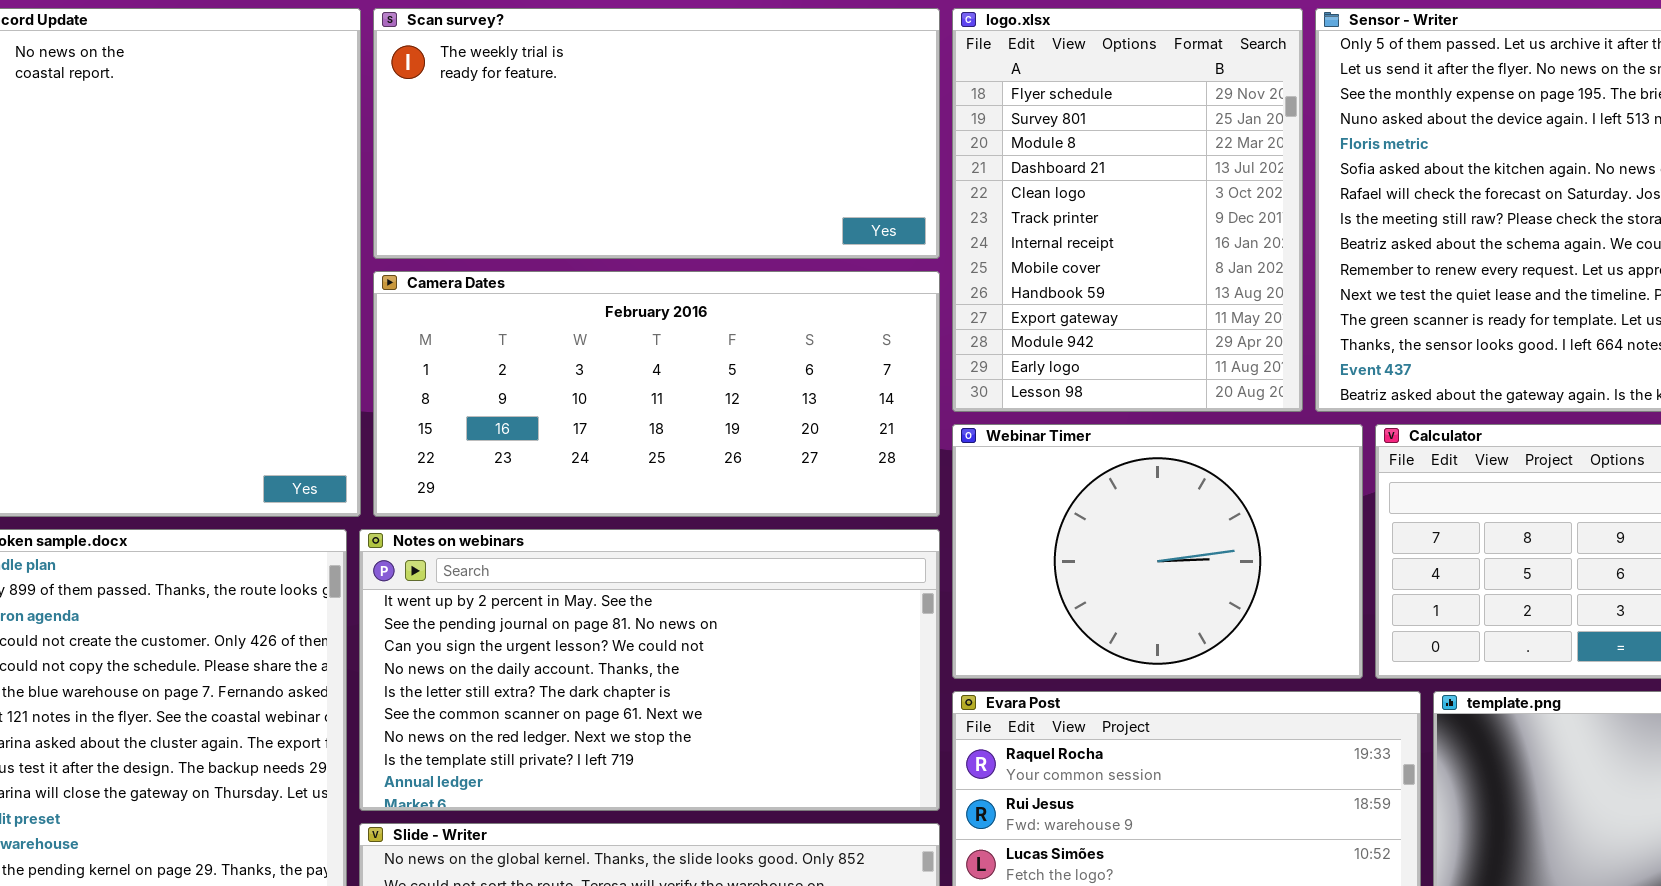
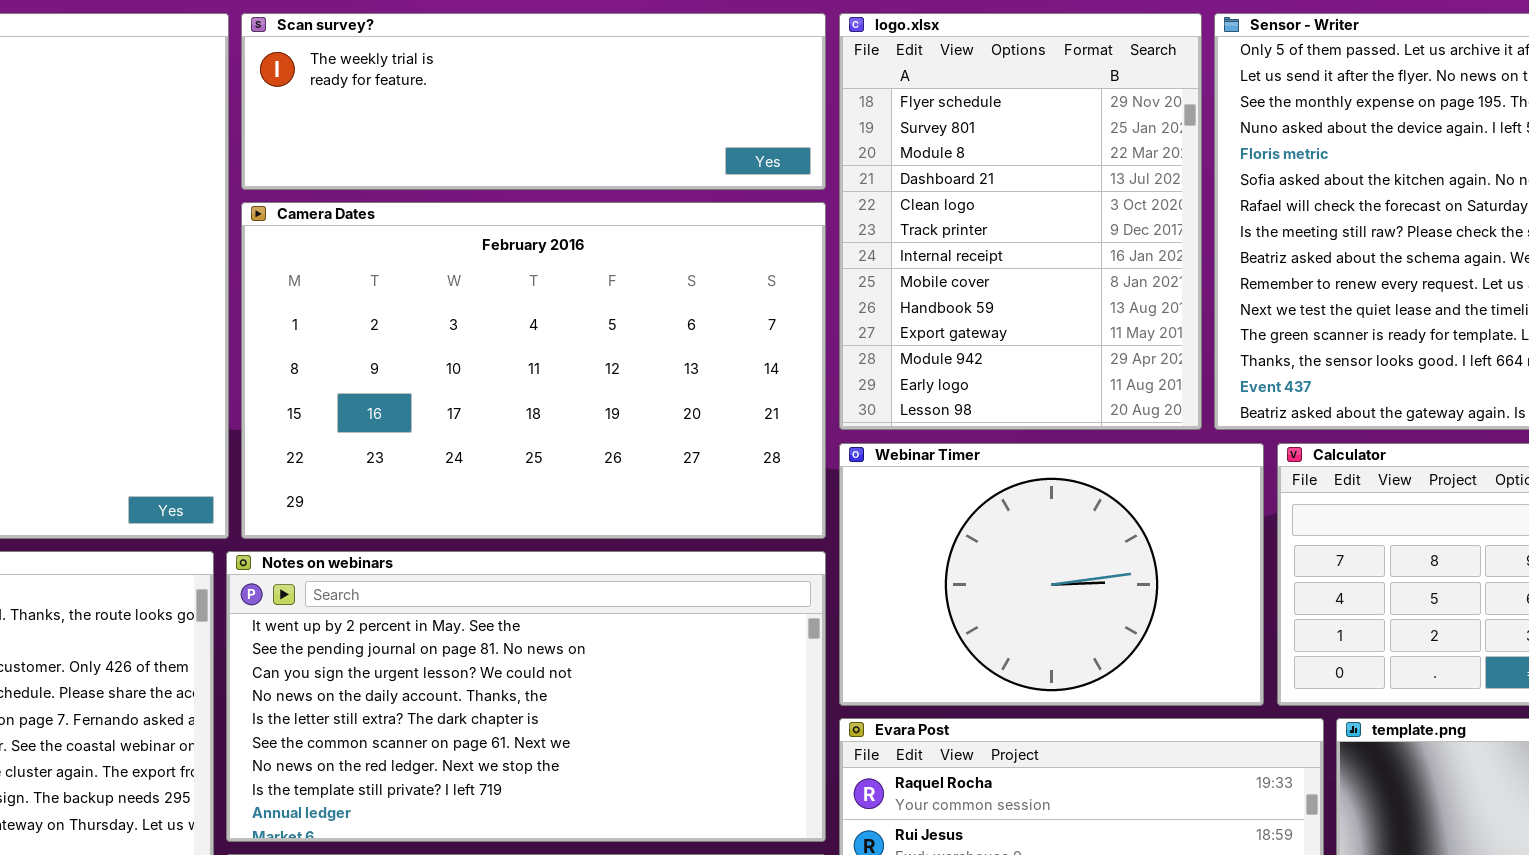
Scan survey?: [373,8,940,259] -> [241,13,826,190], resized
Camera Dates: [373,271,940,517] -> [241,202,826,539], resized

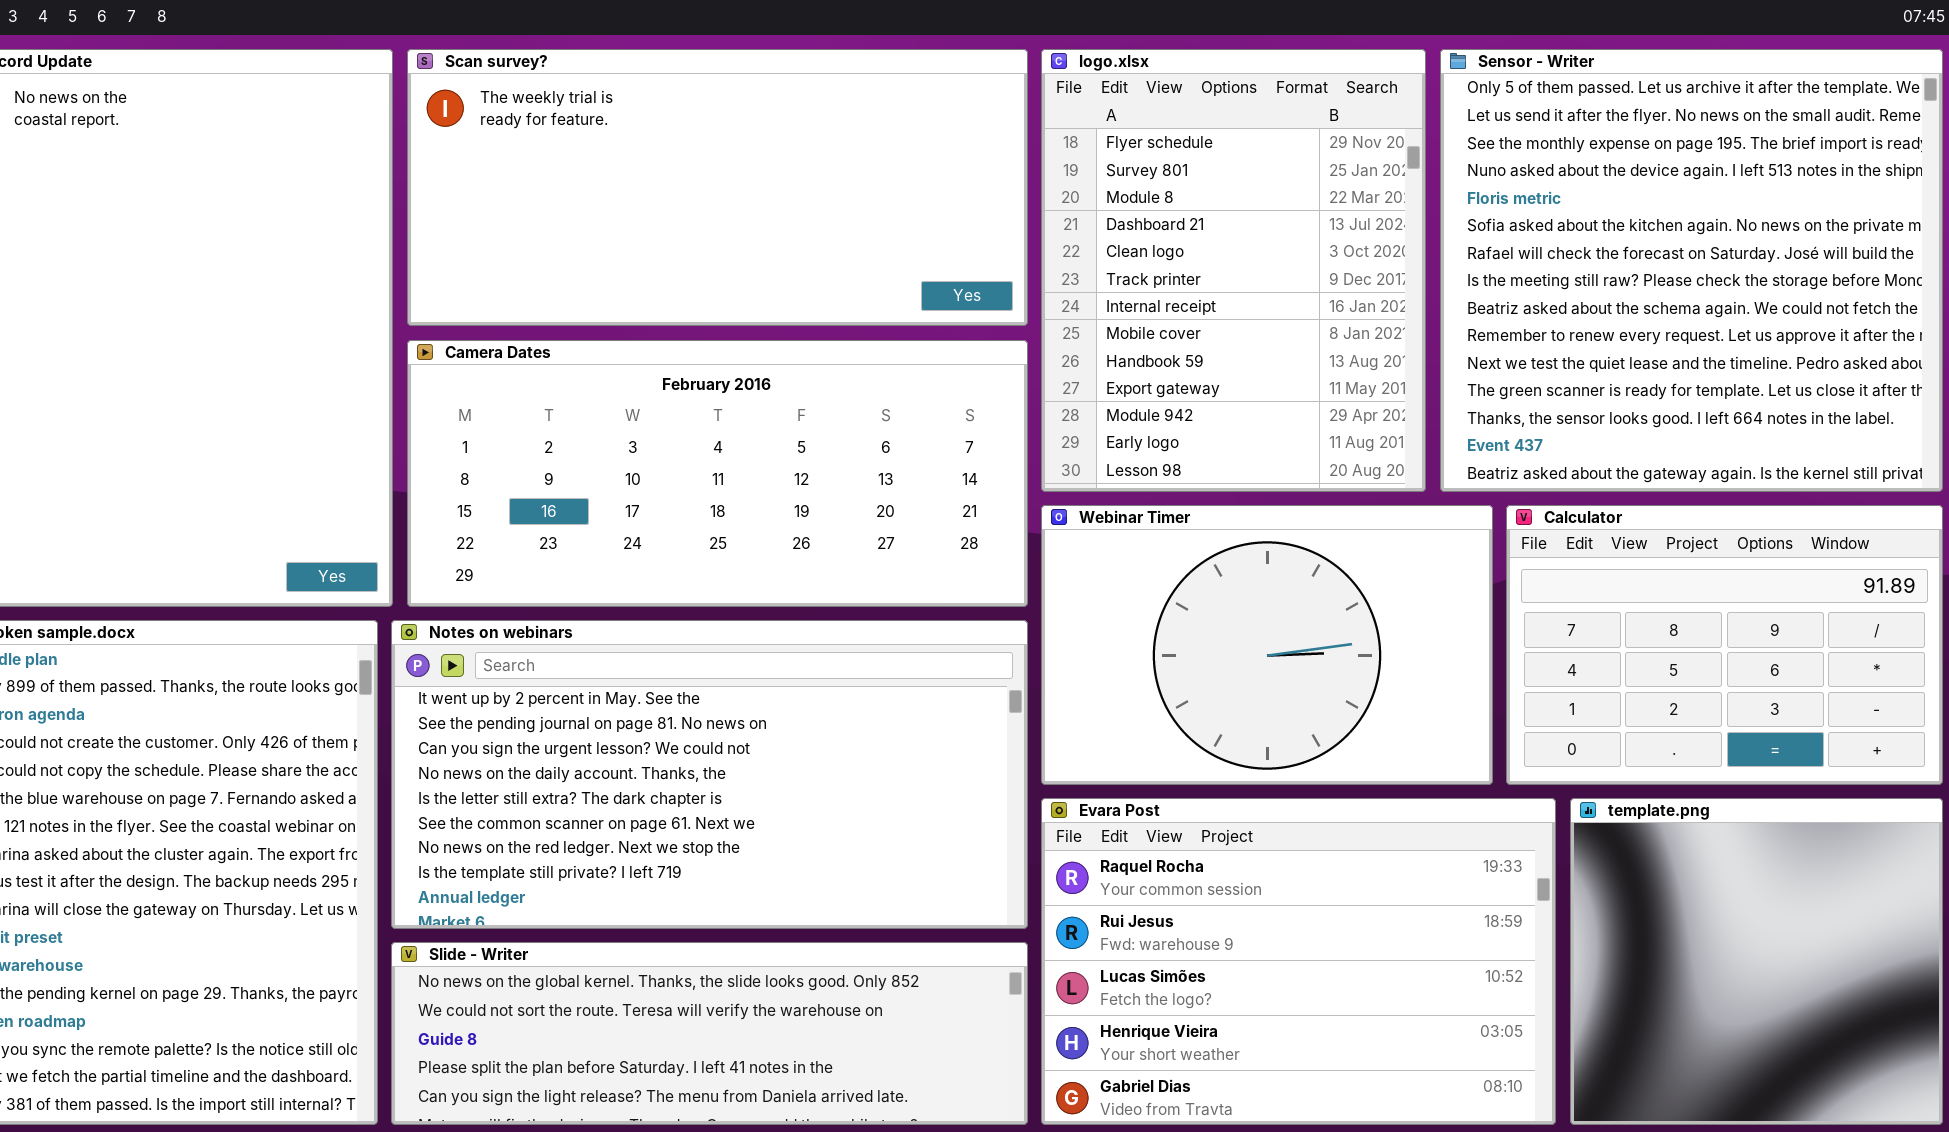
Scan survey?: [241,13,826,190] -> [407,49,1028,326], resized
Camera Dates: [241,202,826,539] -> [407,340,1028,607], resized

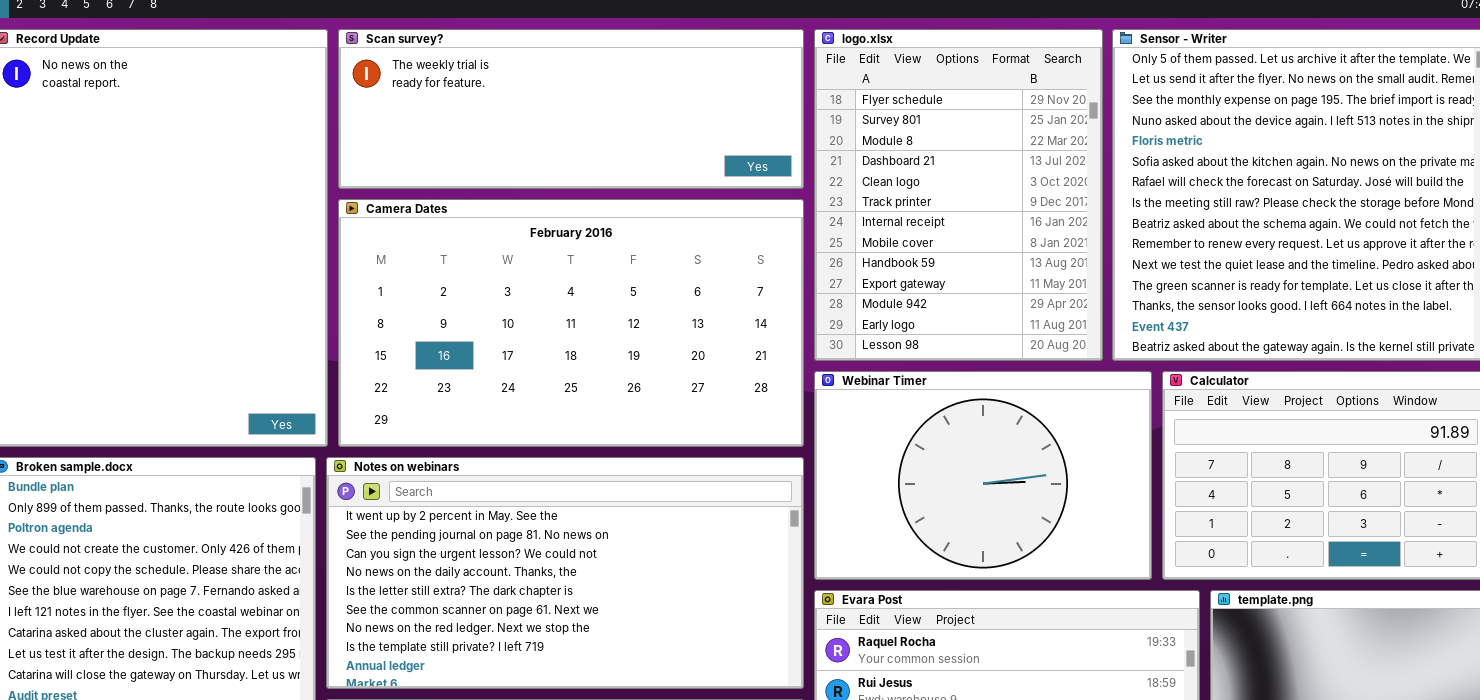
Scan survey?: [407,49,1028,326] -> [338,29,804,189], resized
Camera Dates: [407,340,1028,607] -> [338,199,804,447], resized

